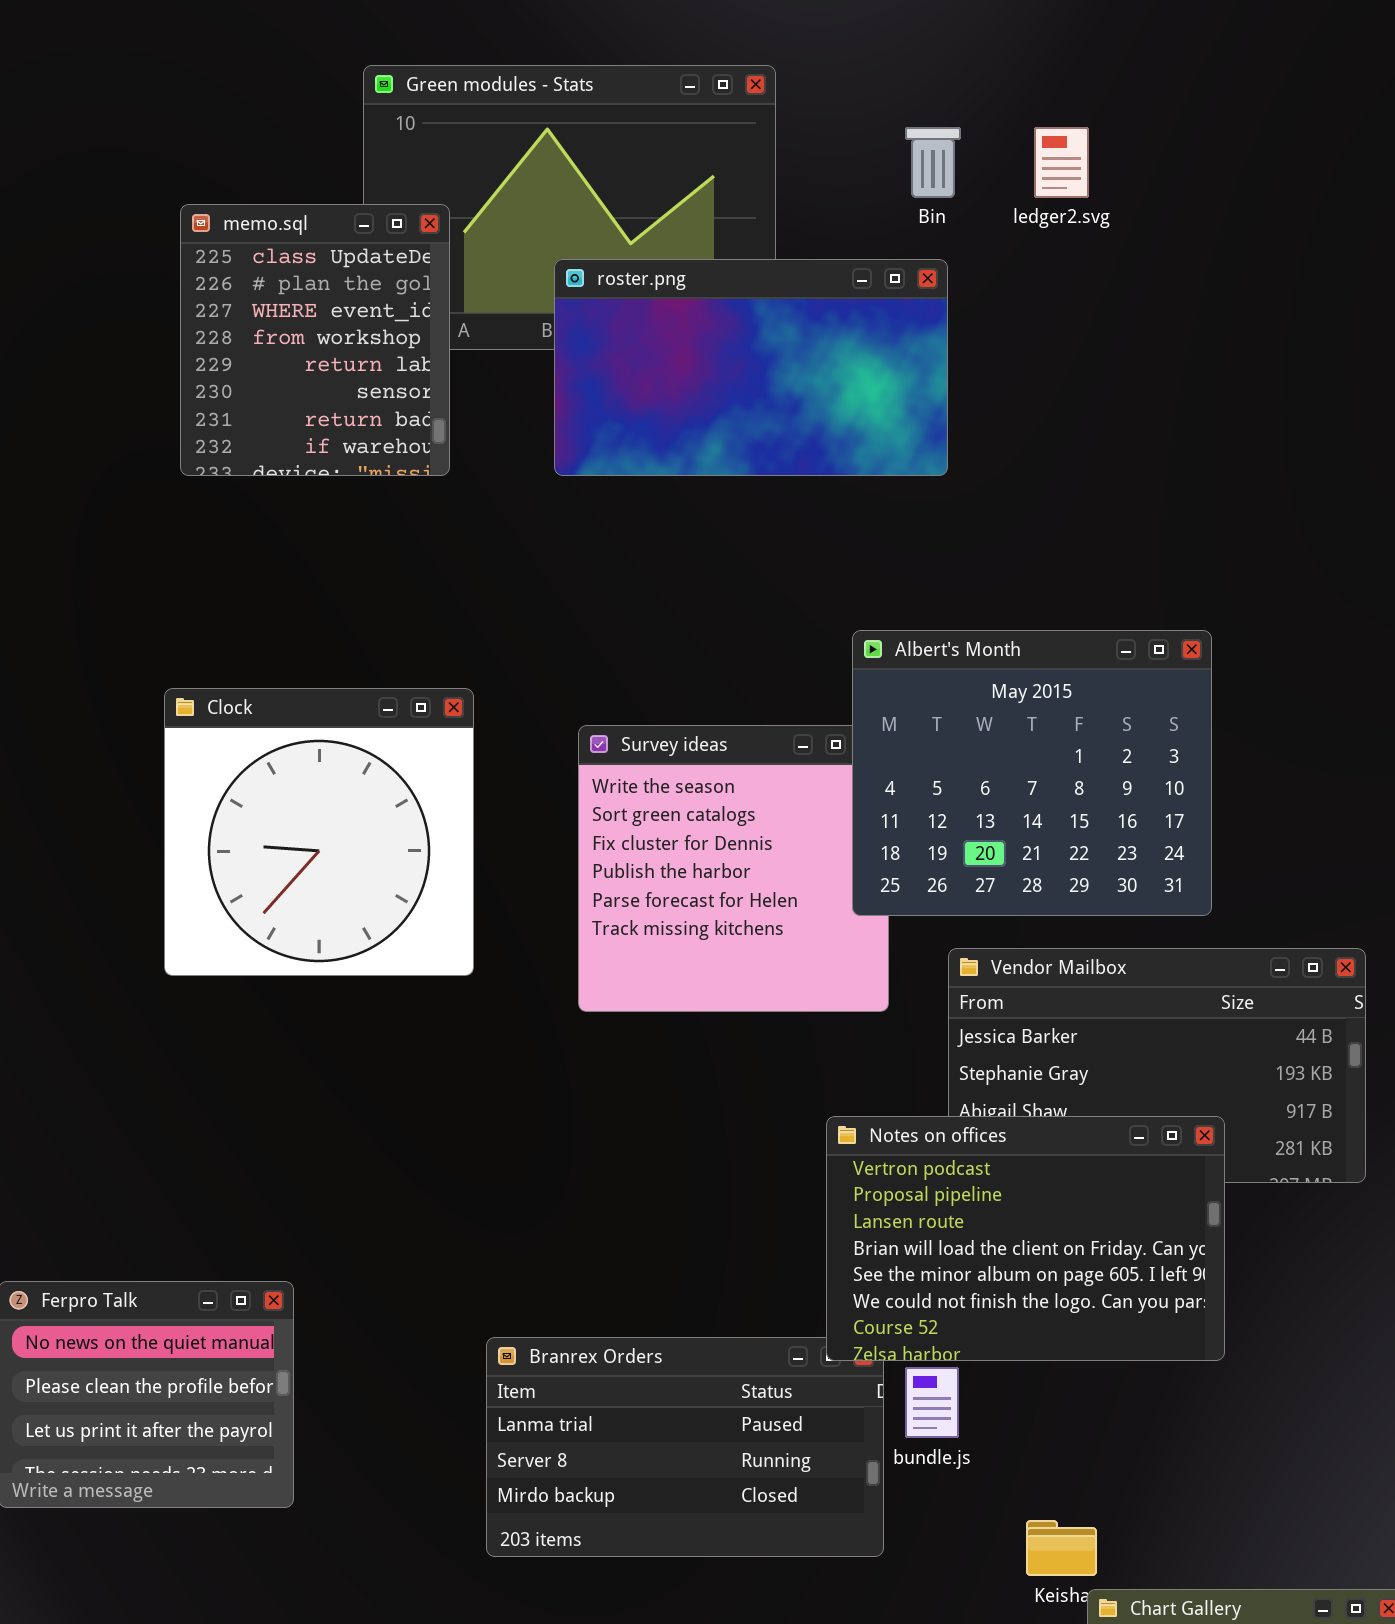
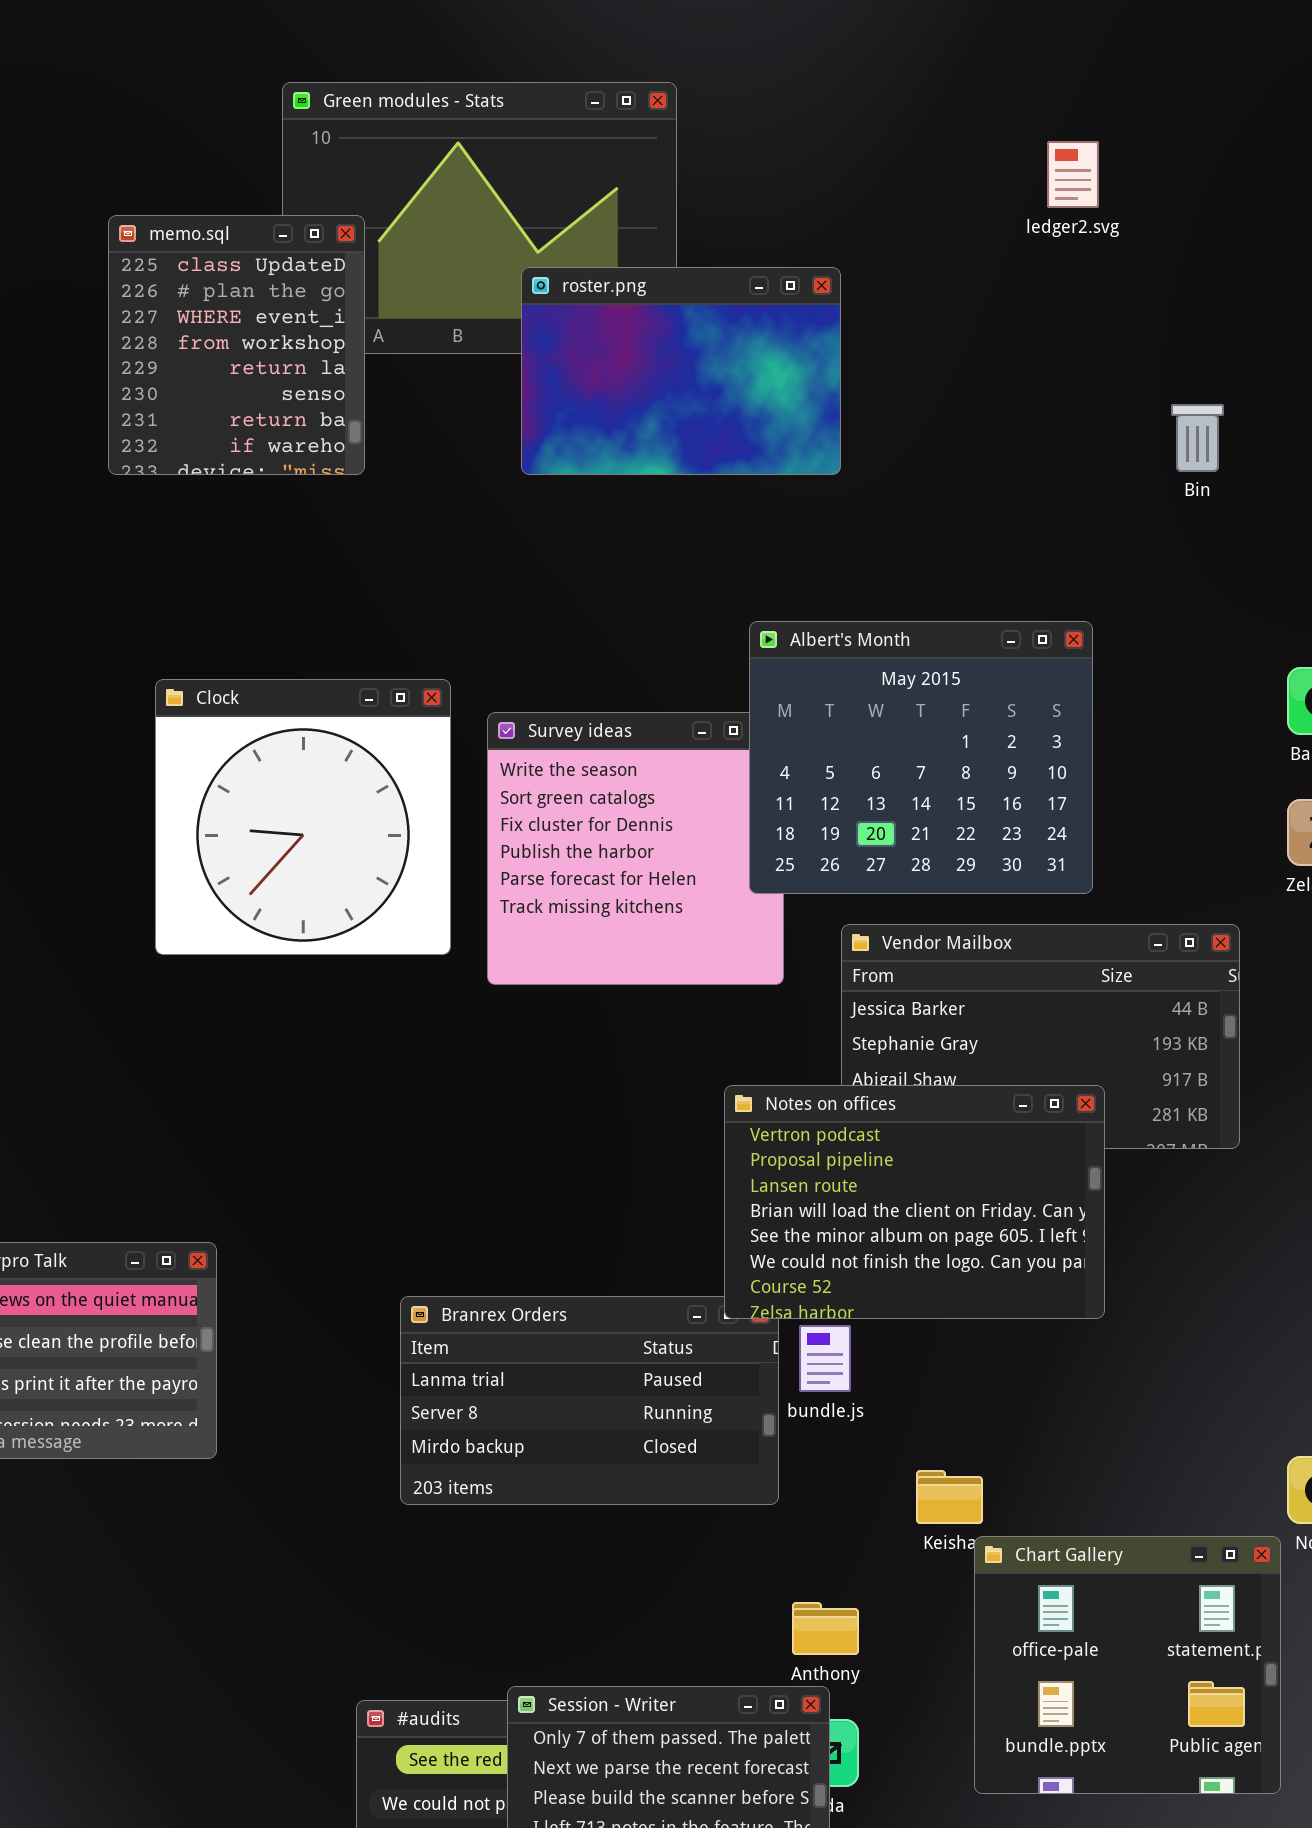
Bin: [905,127,961,198] -> [1171,404,1224,472], moved
ledger2.svg: [1034,127,1089,198] -> [1047,141,1099,208], moved
roster.png: [554,259,948,476] -> [521,267,841,475], resized
Clock: [164,688,474,976] -> [155,679,451,955], moved

